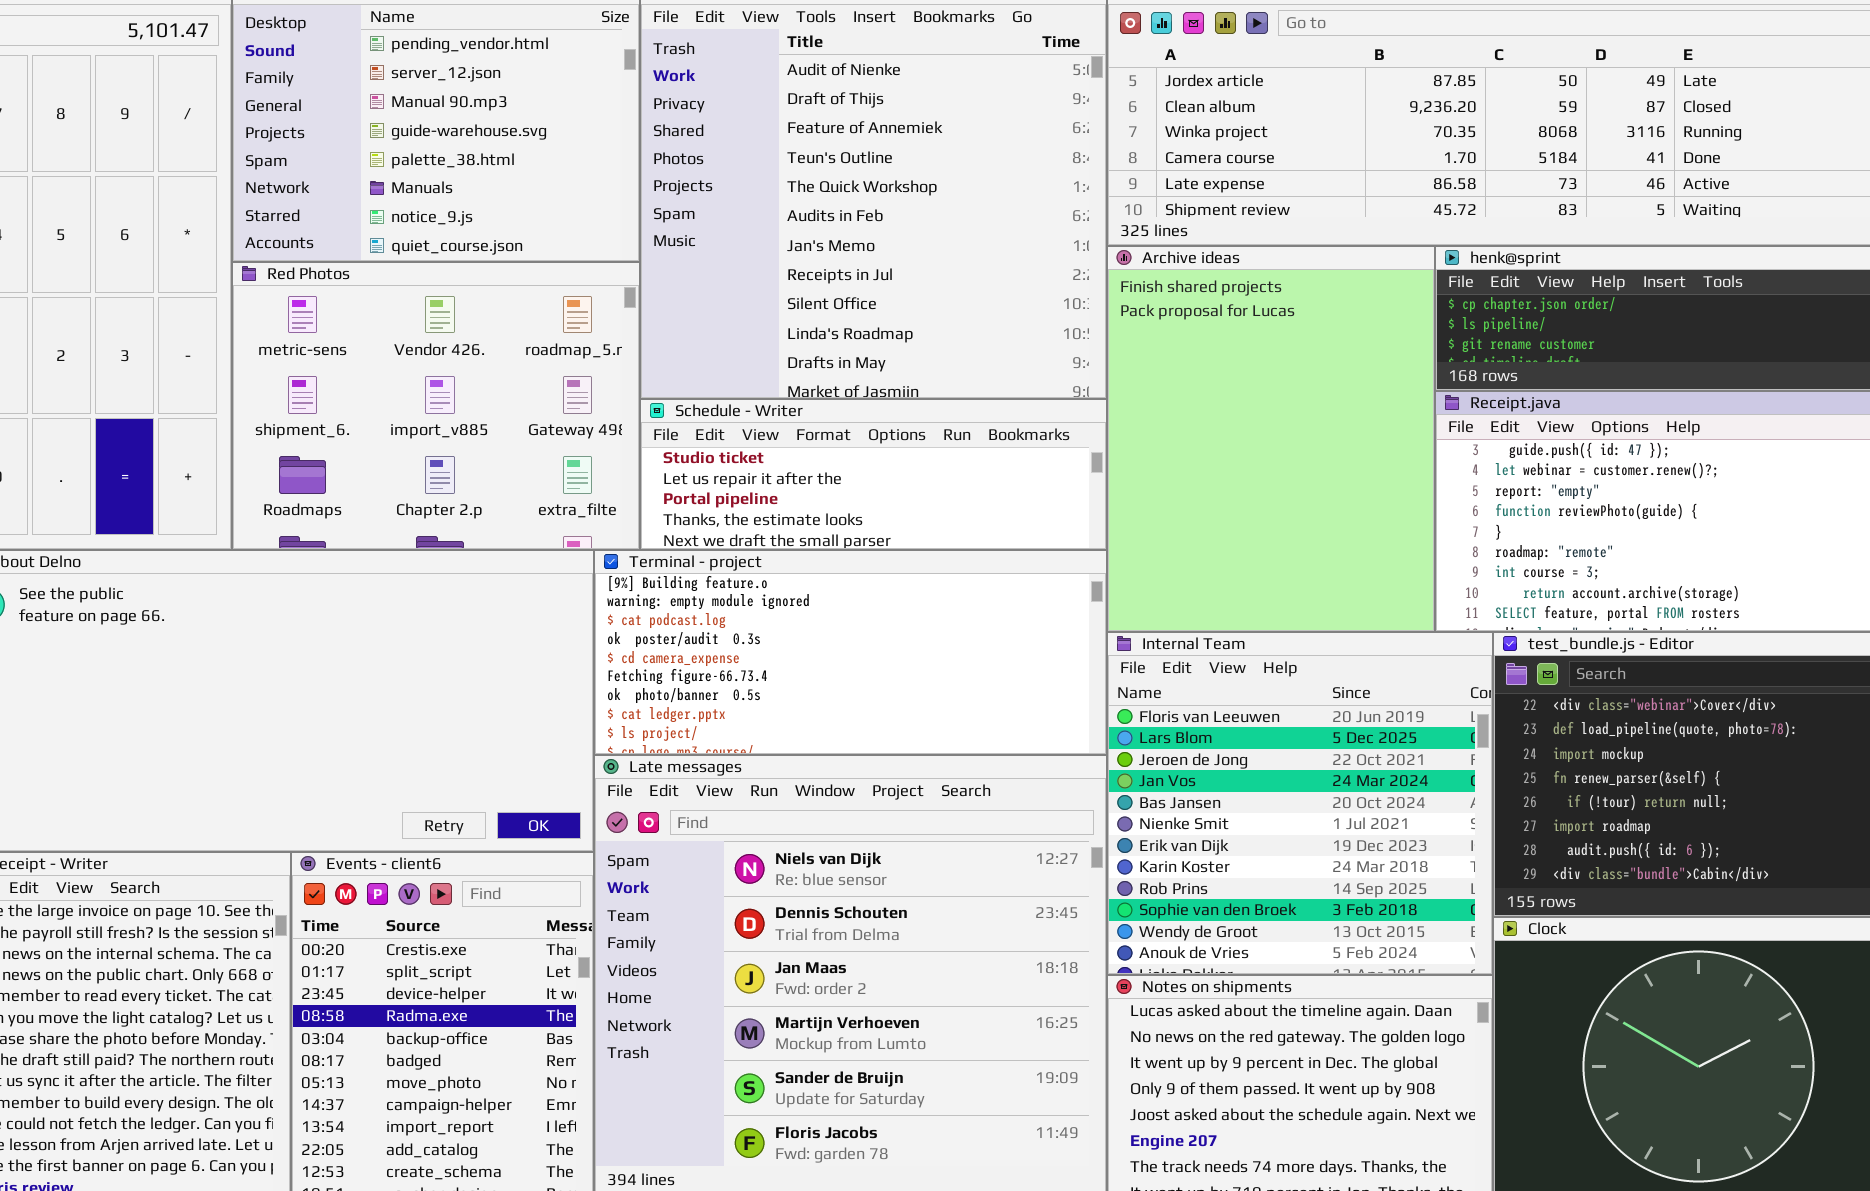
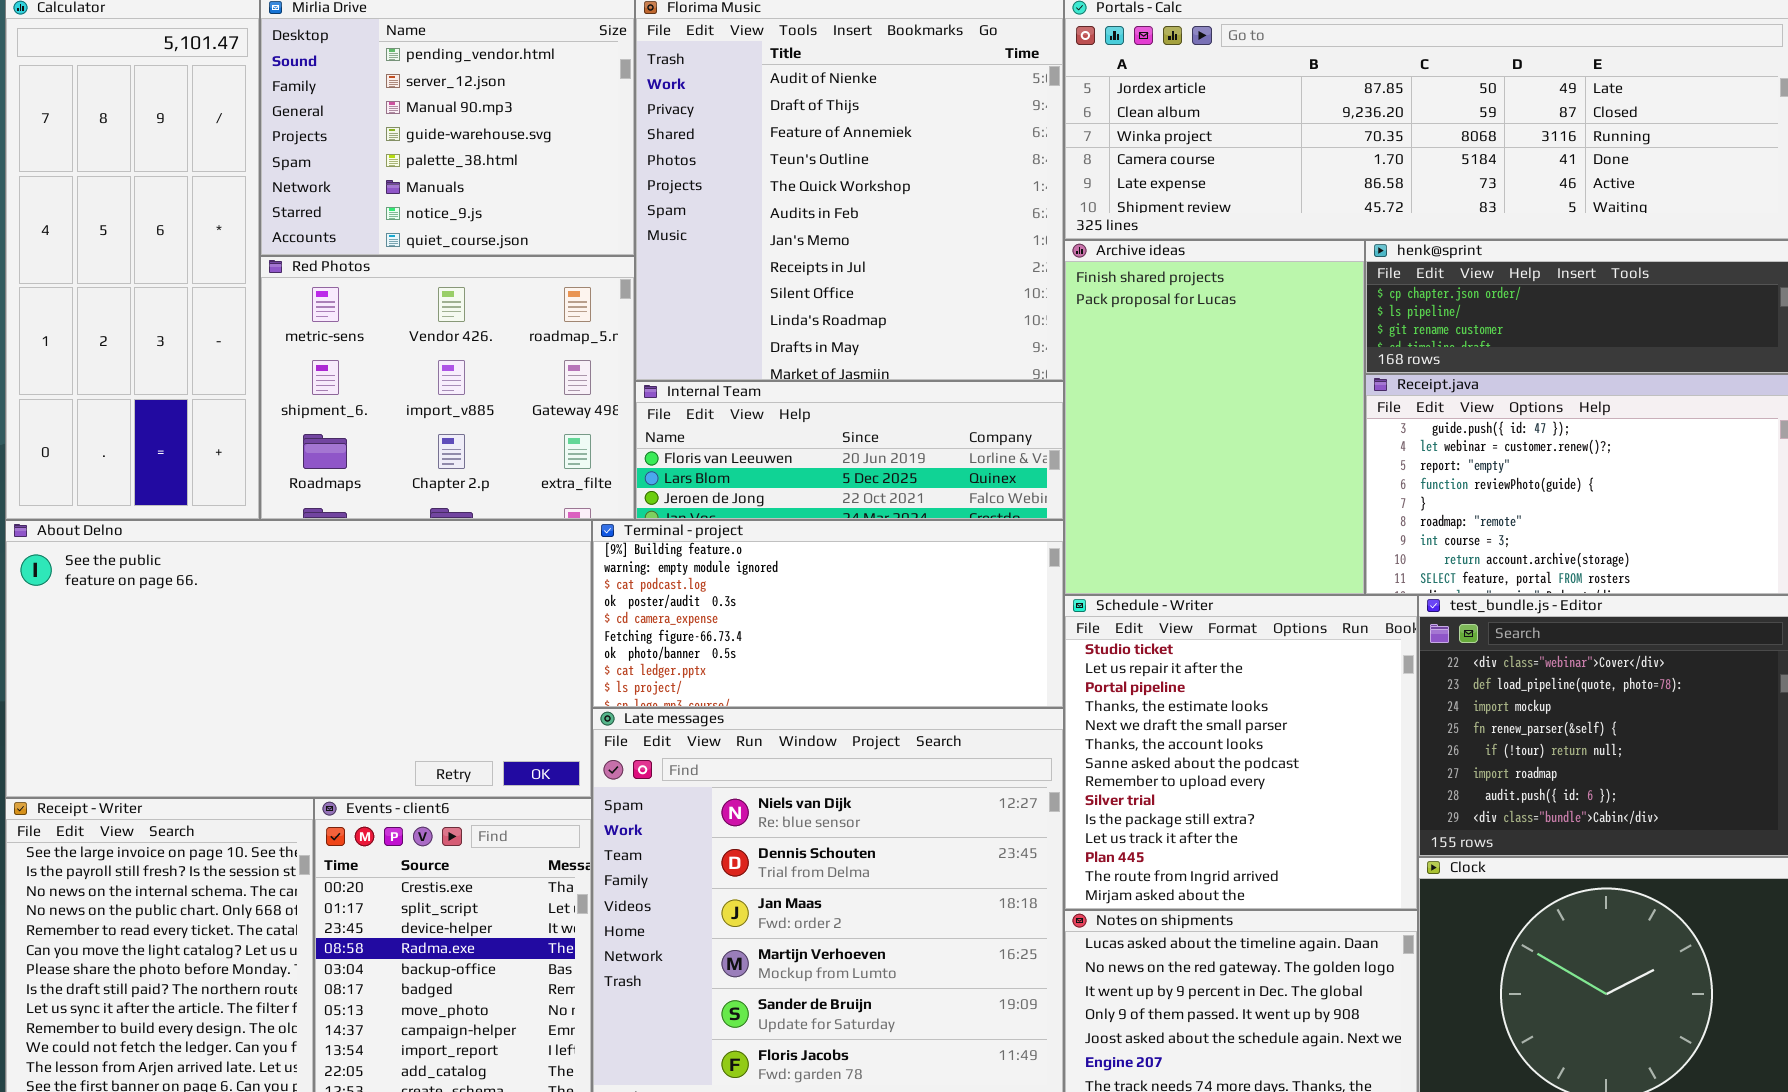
Schedule - Writer: [640,399,1107,550] -> [1064,595,1418,910], moved, resized
Internal Team: [1107,632,1493,975] -> [635,381,1064,520], moved, resized

